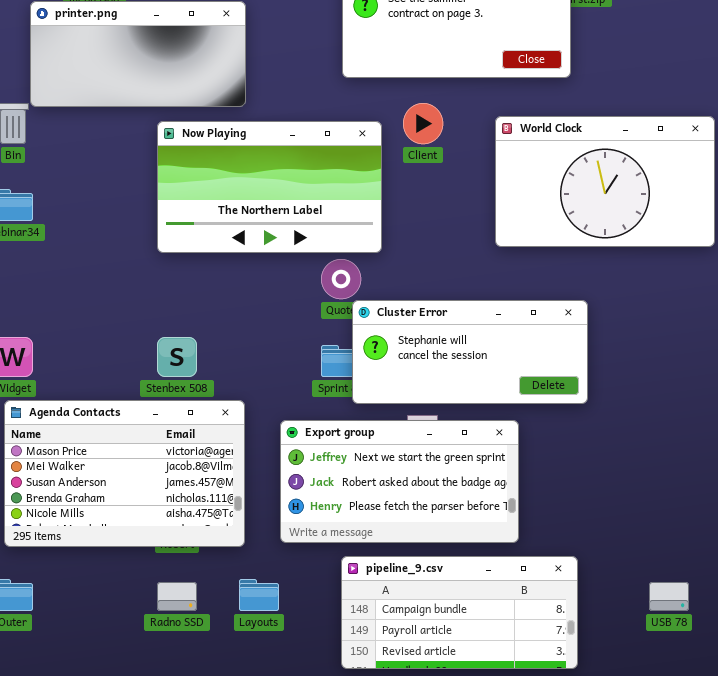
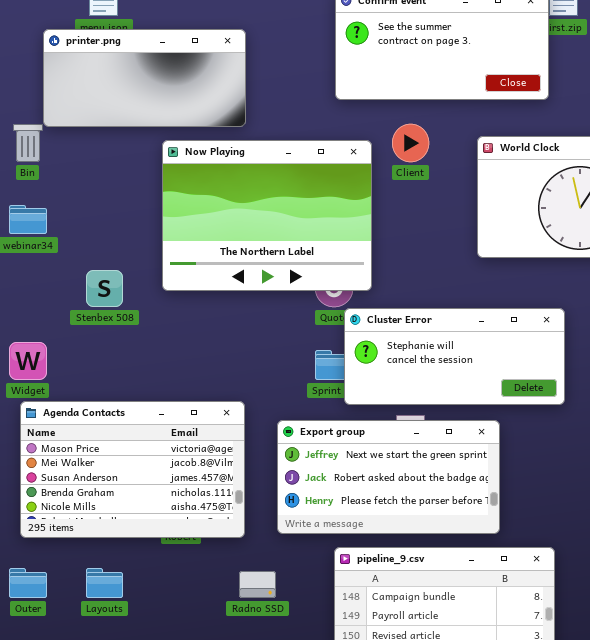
Now Playing: [157,121,382,253] -> [162,140,372,291], resized
Stenbex 508: [157,337,197,377] -> [86,270,123,307], moved
Layouts: [239,579,279,611] -> [86,568,123,598], moved
Radno SSD: [157,582,197,611] -> [239,571,276,598], moved

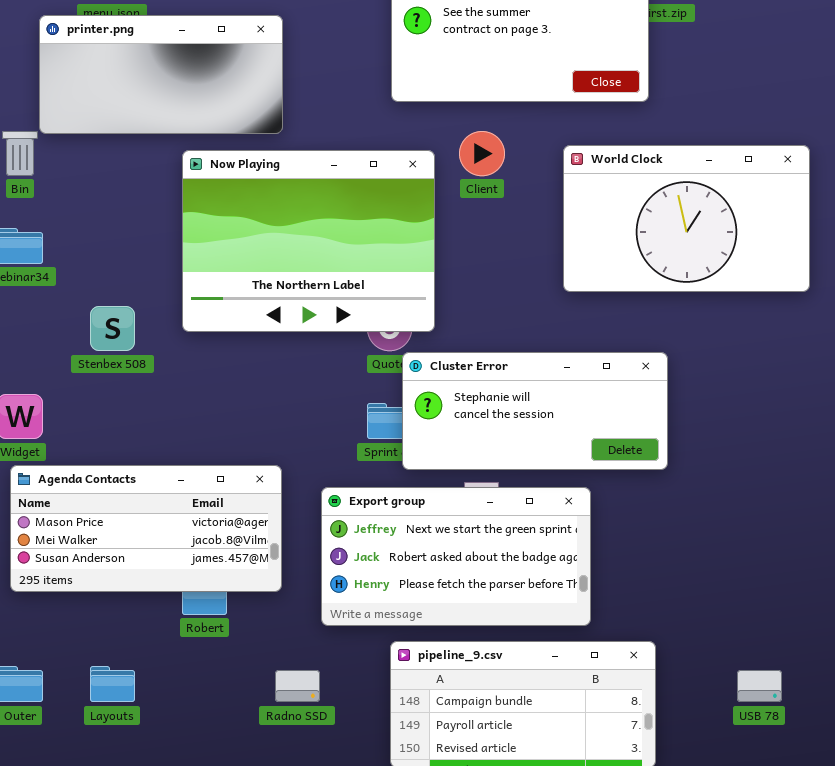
Agenda Contacts: [20,401,245,538] -> [10,465,282,592], resized

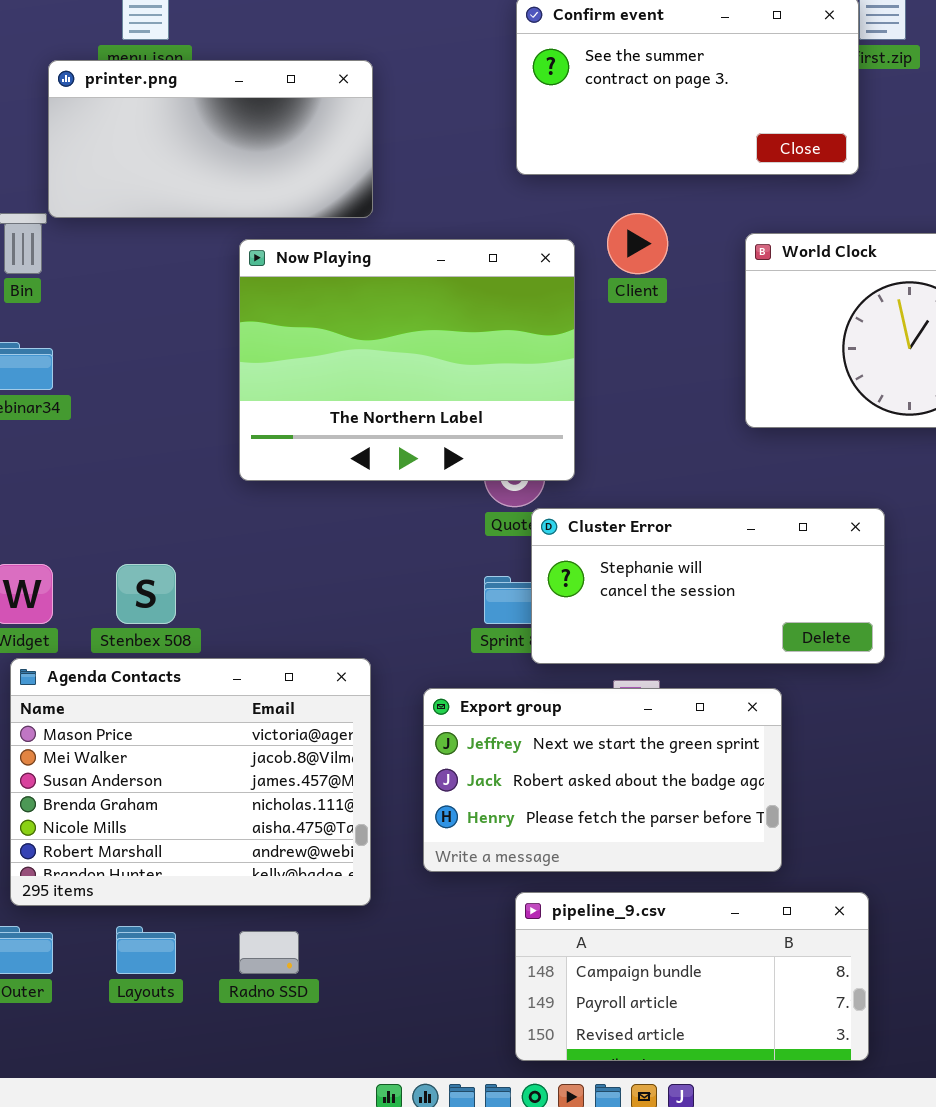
Stenbex 508: [90,306,135,351] -> [116,564,176,624], moved
Agenda Contacts: [10,465,282,592] -> [10,658,371,906], resized
Radno SSD: [275,670,320,702] -> [239,931,299,974], moved

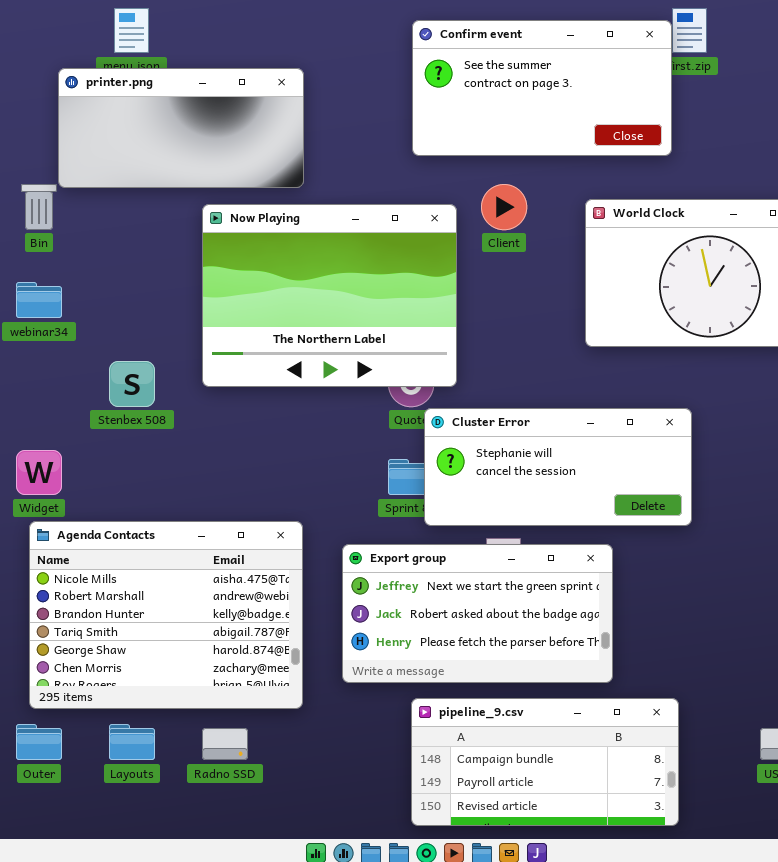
Stenbex 508: [116,564,176,624] -> [109,361,155,407], moved
Agenda Contacts: [10,658,371,906] -> [29,521,303,709], scrolled down 4 rows

